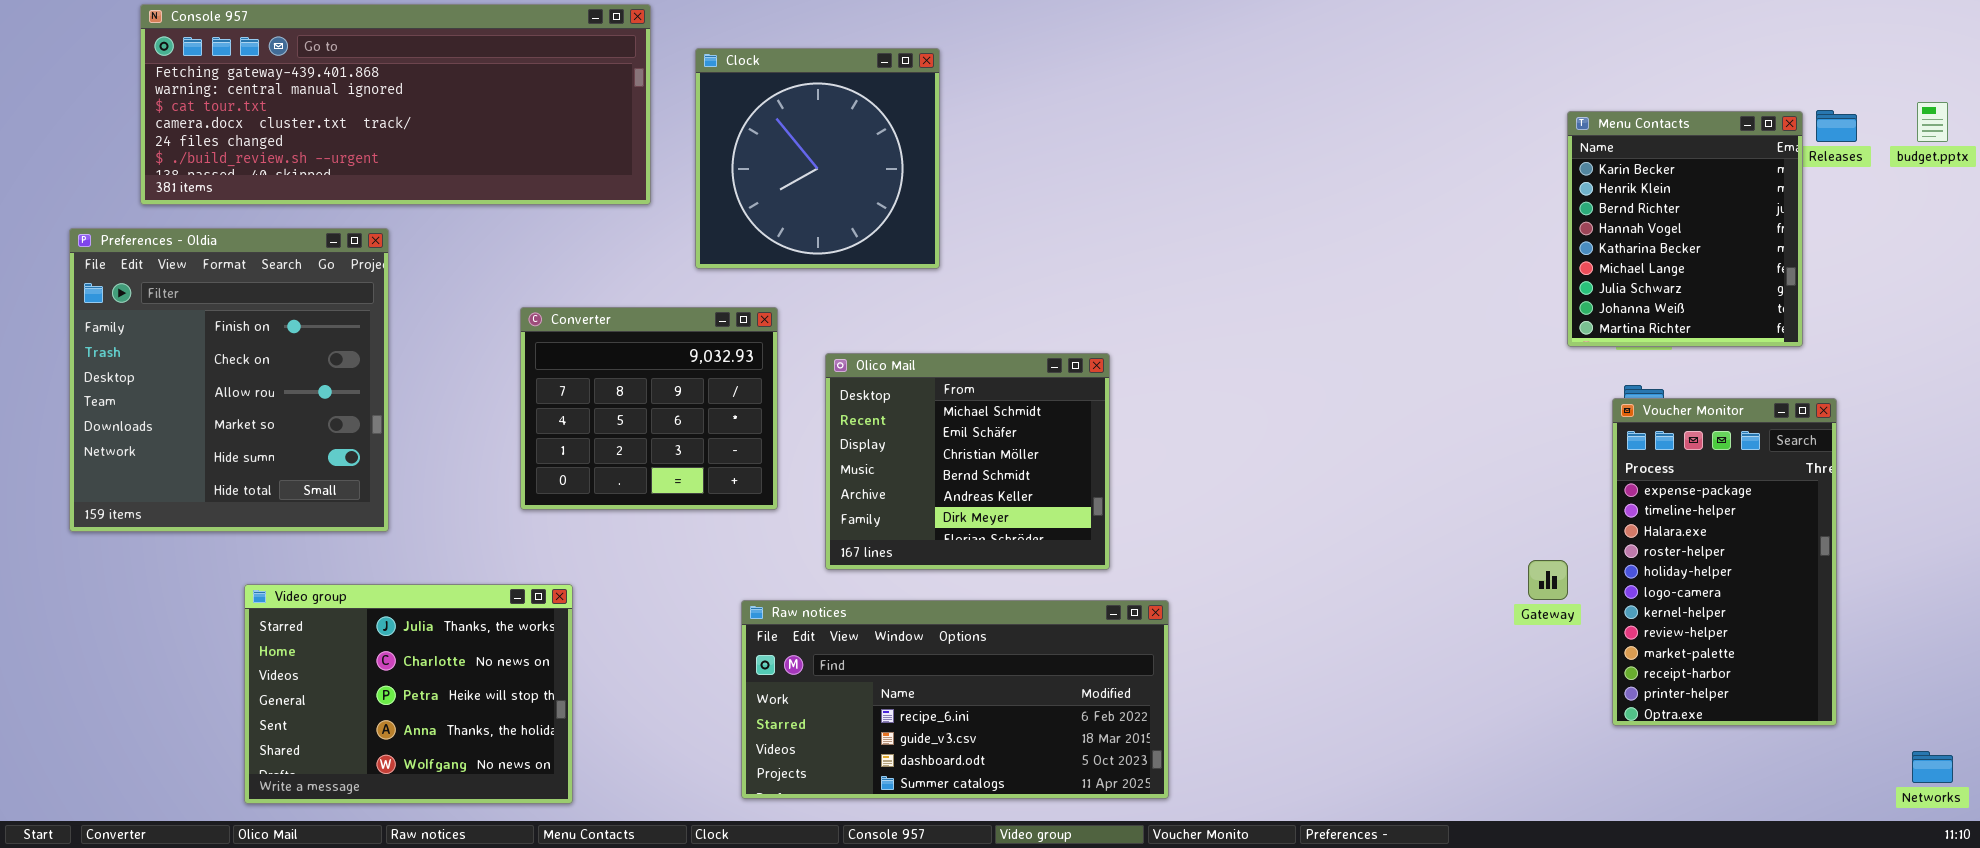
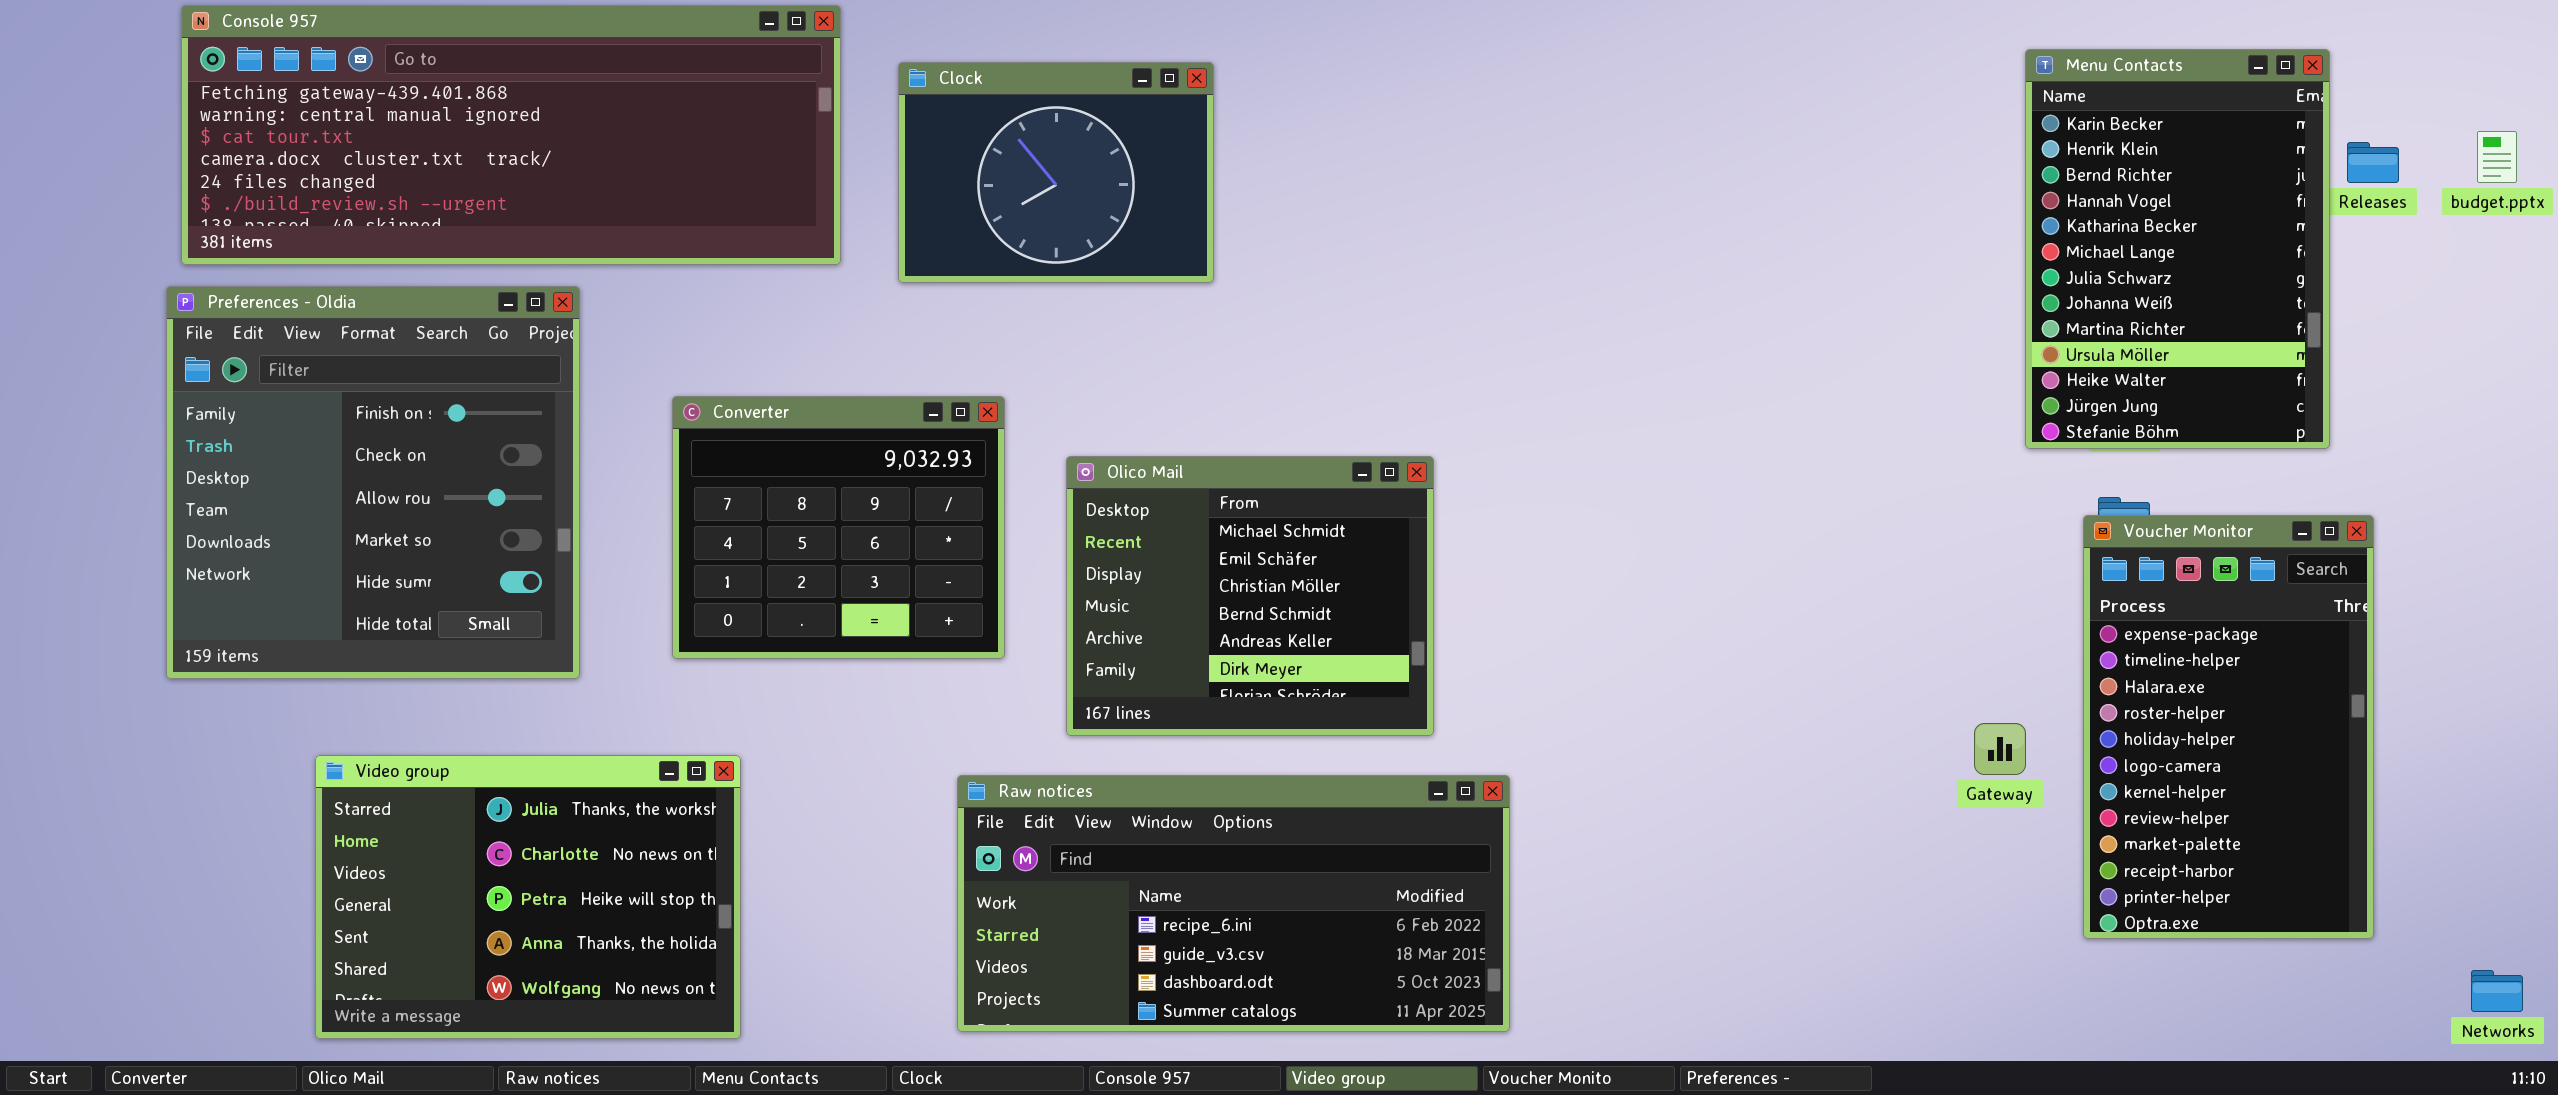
Clock: [695,48,940,269] -> [898,62,1214,283], resized
Menu Contacts: [1567,111,1803,347] -> [2025,49,2330,449], resized
Preferences - Oldia: [69,228,389,532] -> [166,286,580,679], moved

